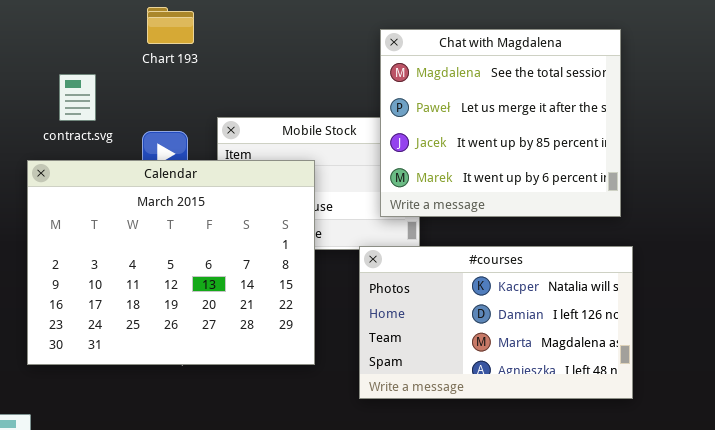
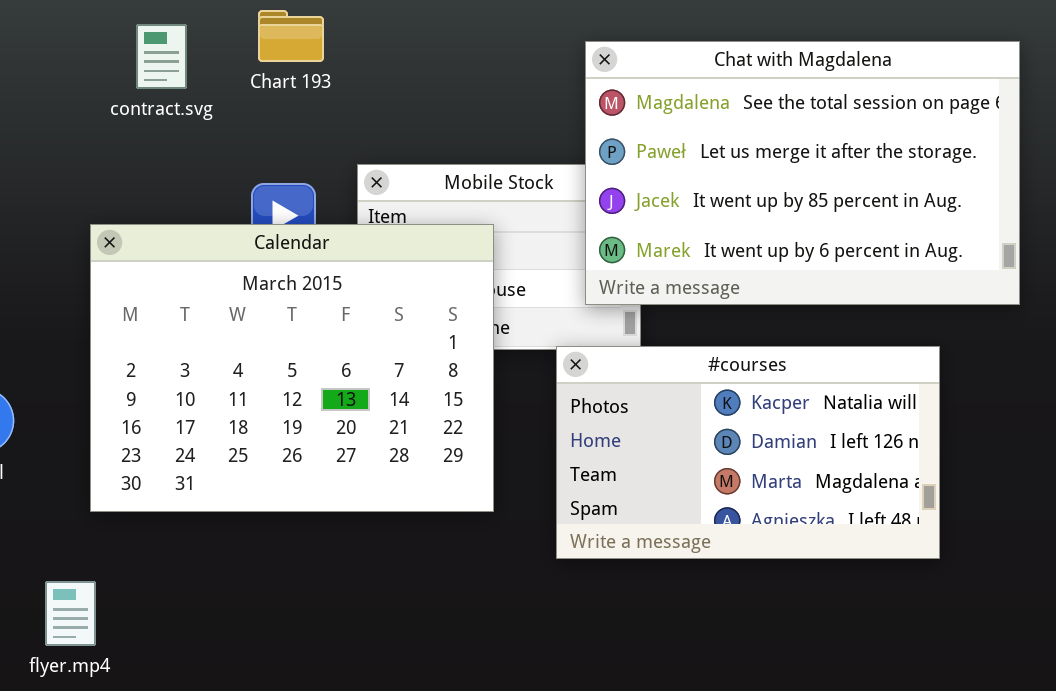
Chat with Magdalena: [380,29,621,217] -> [585,41,1020,305], resized
contract.svg: [59,74,96,121] -> [136,24,187,89], moved

